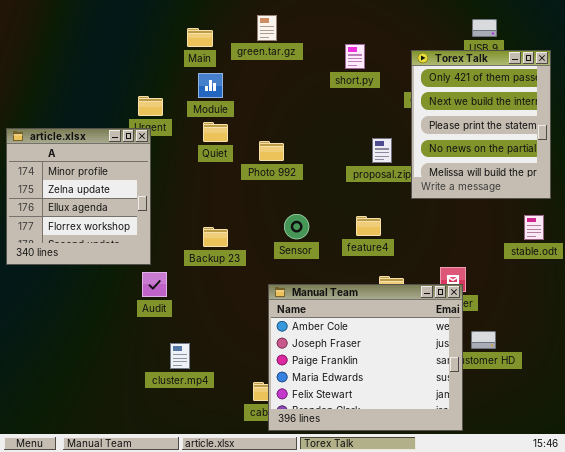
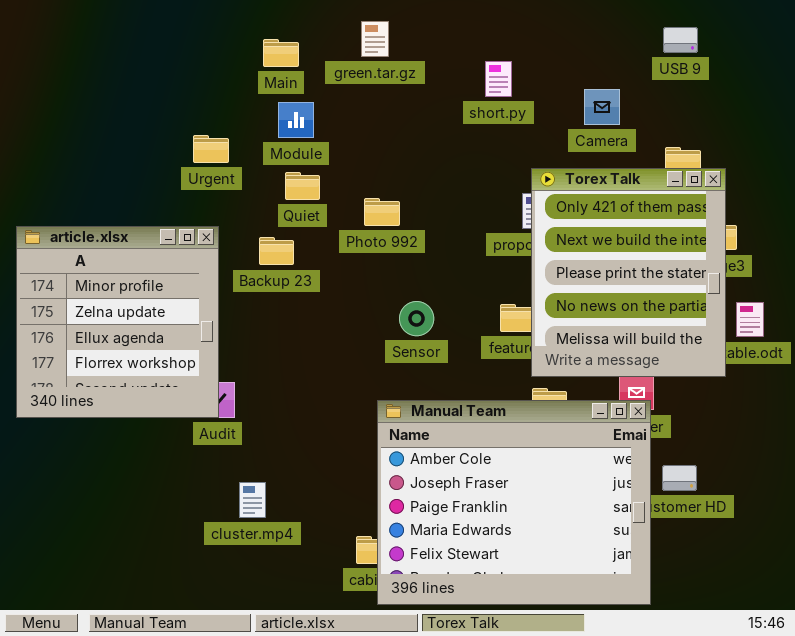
Torex Talk: [411,50,551,199] -> [531,168,726,377], moved
article.xlsx: [6,128,151,265] -> [16,226,219,418], moved
Backup 23: [203,227,228,247] -> [259,237,294,265], moved

